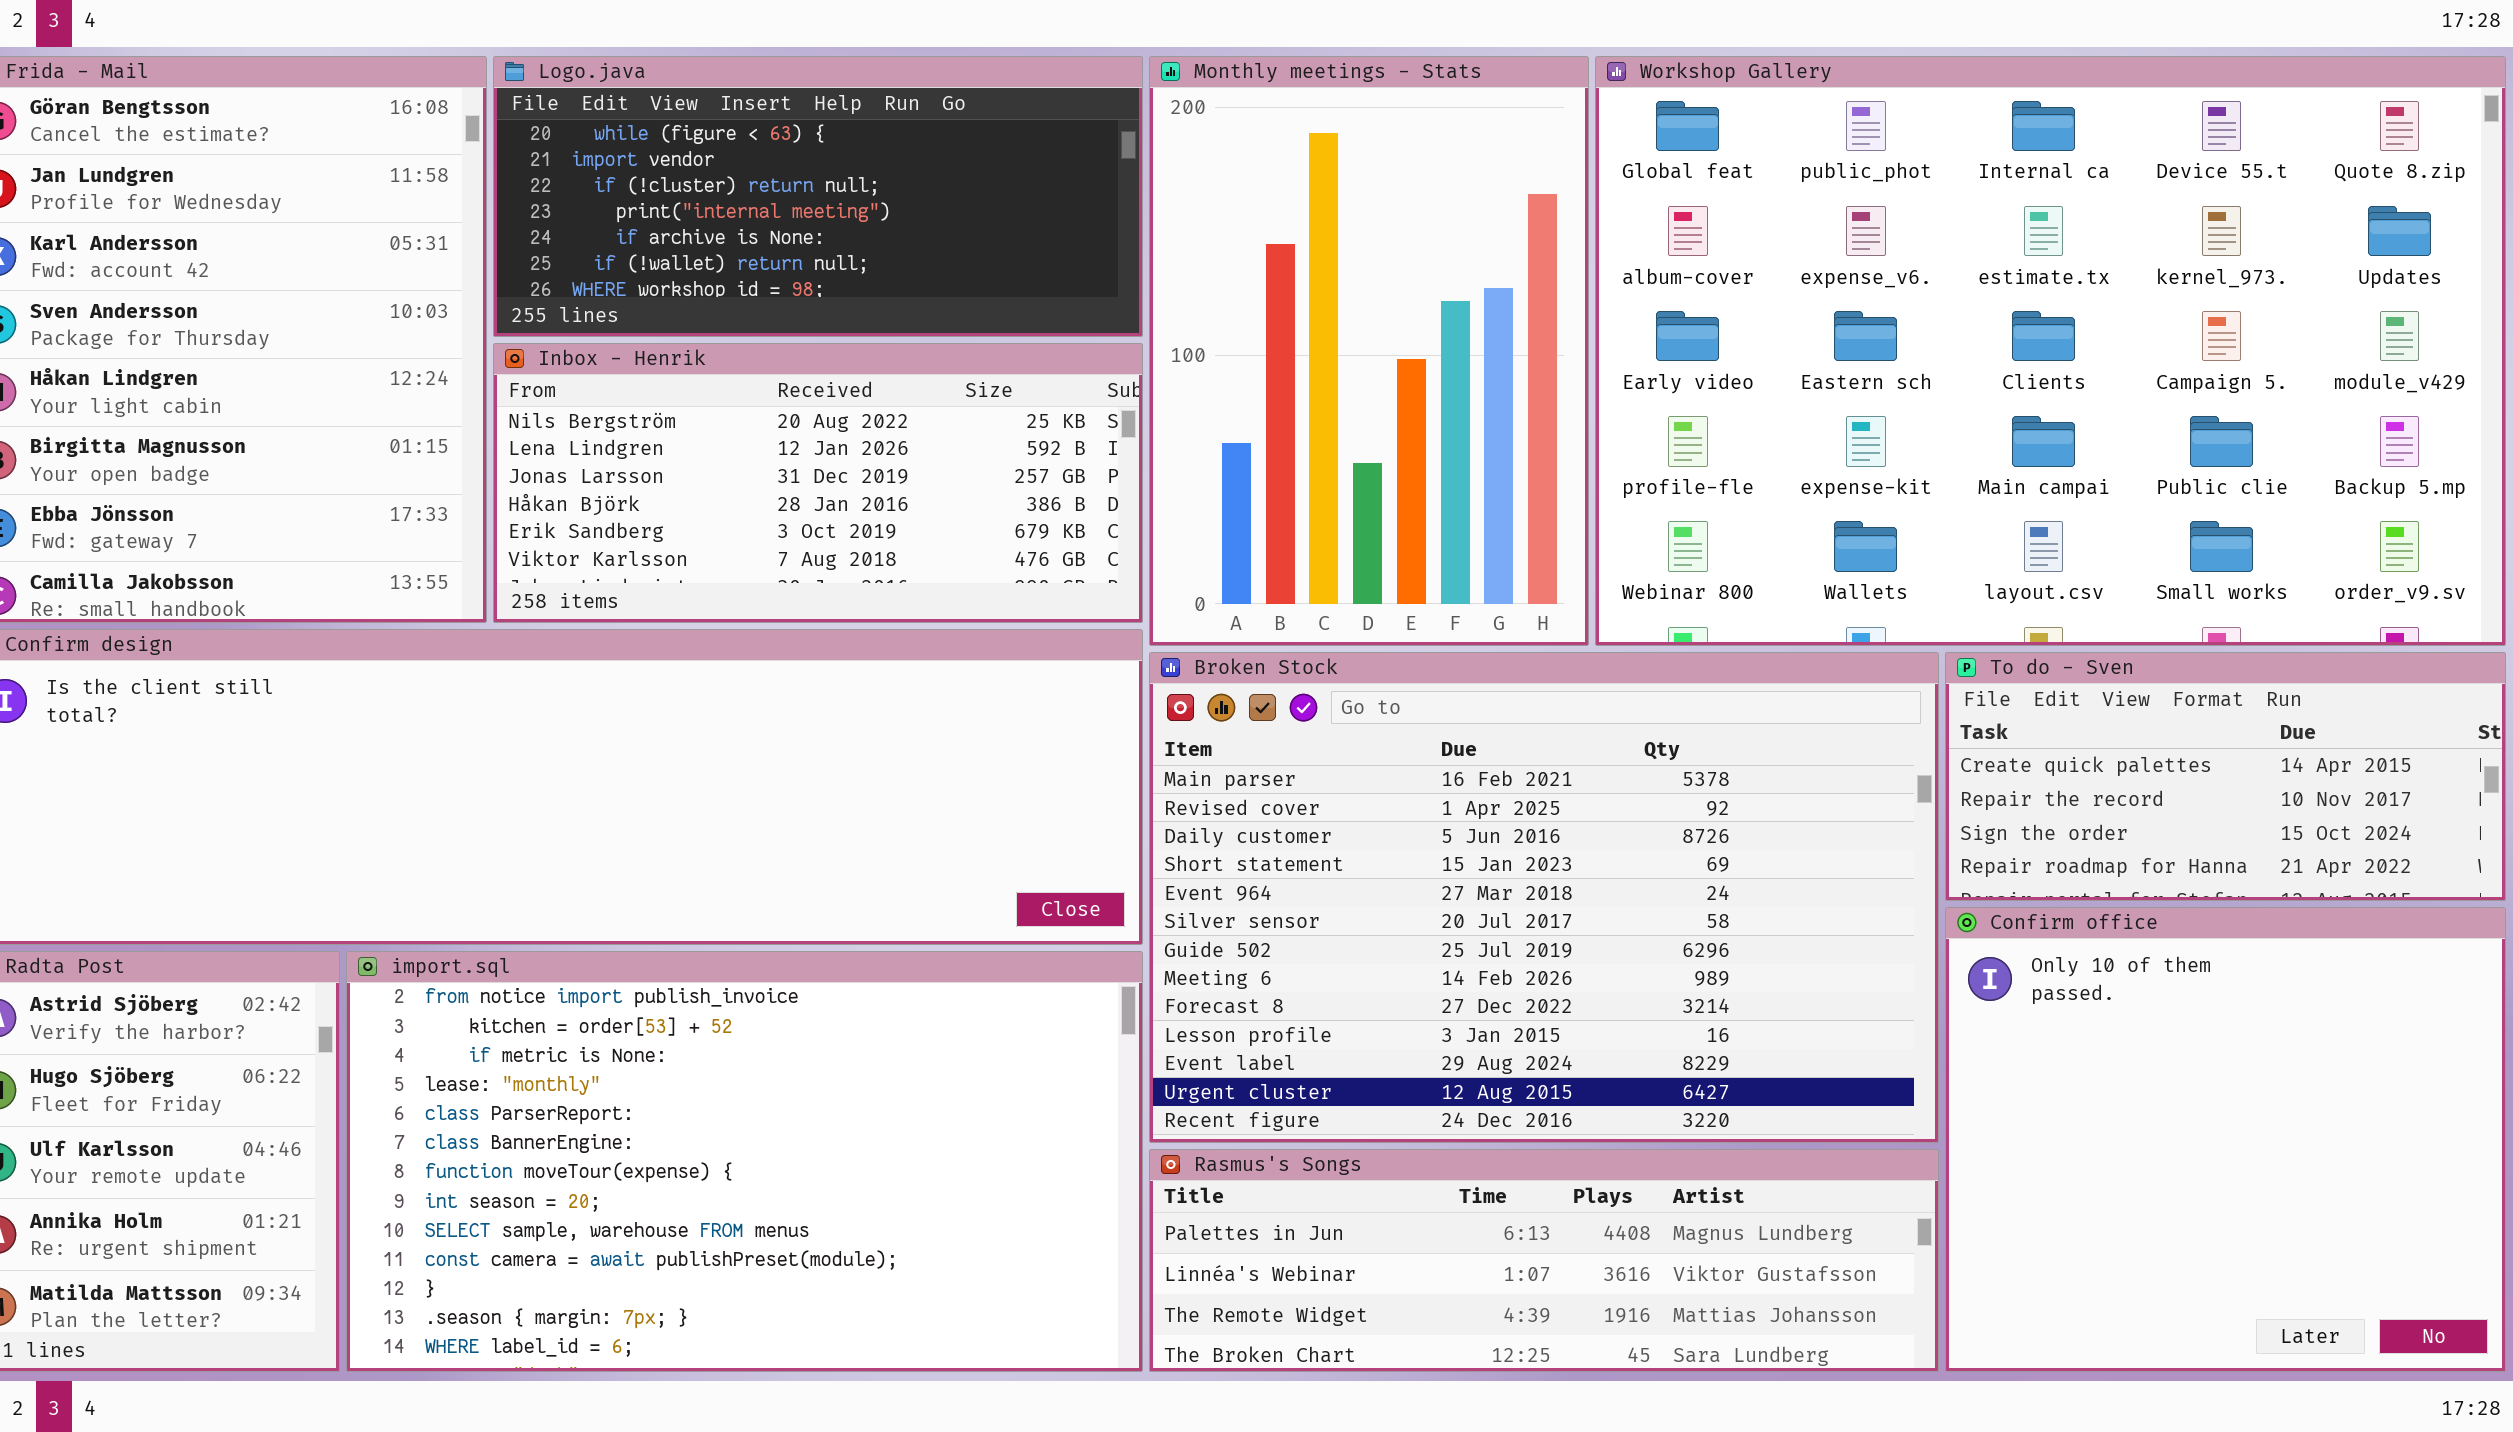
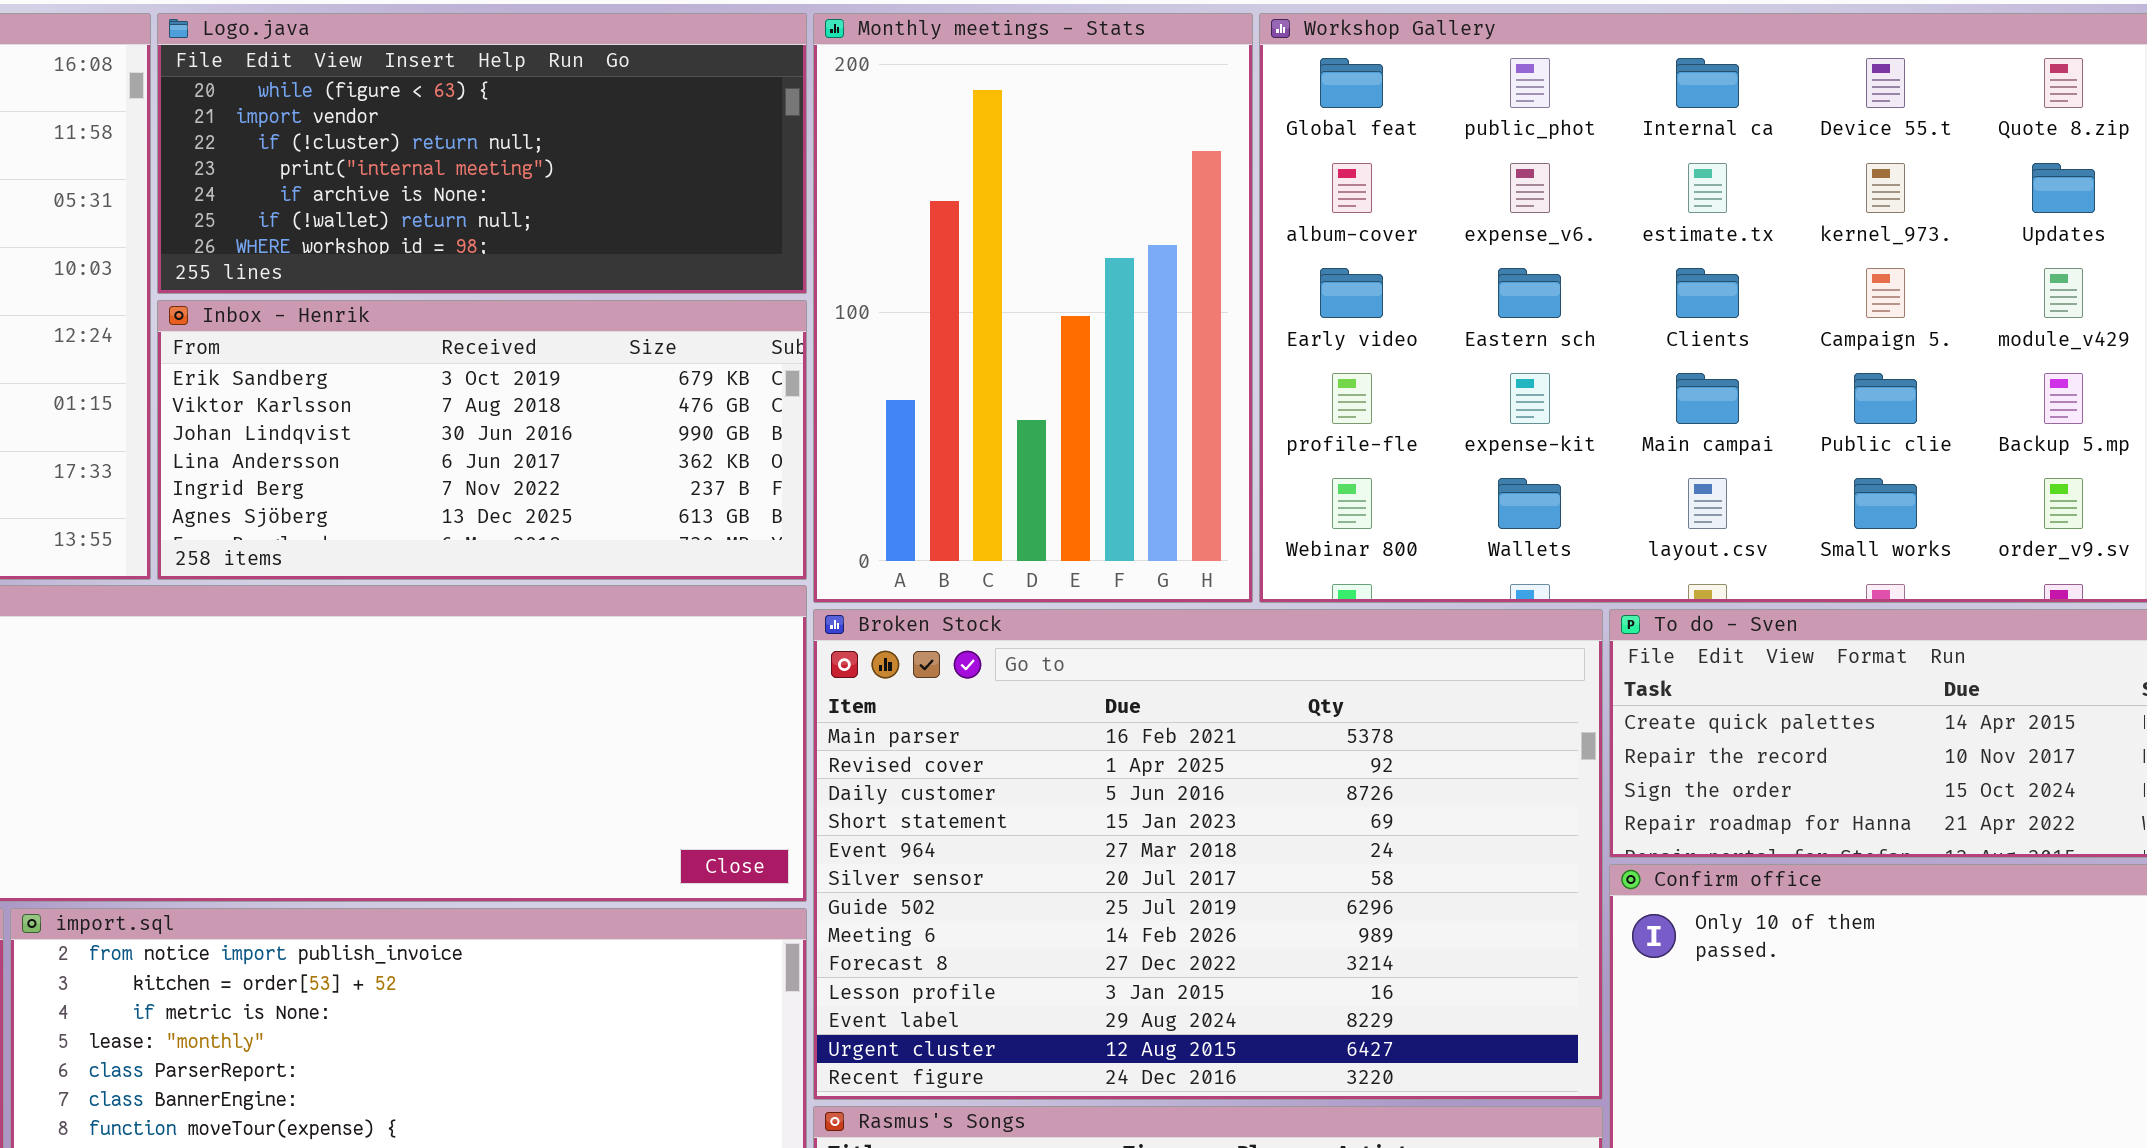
Inbox - Henrik: [493,343,1143,623] -> [157,300,807,580], scrolled down 4 rows

